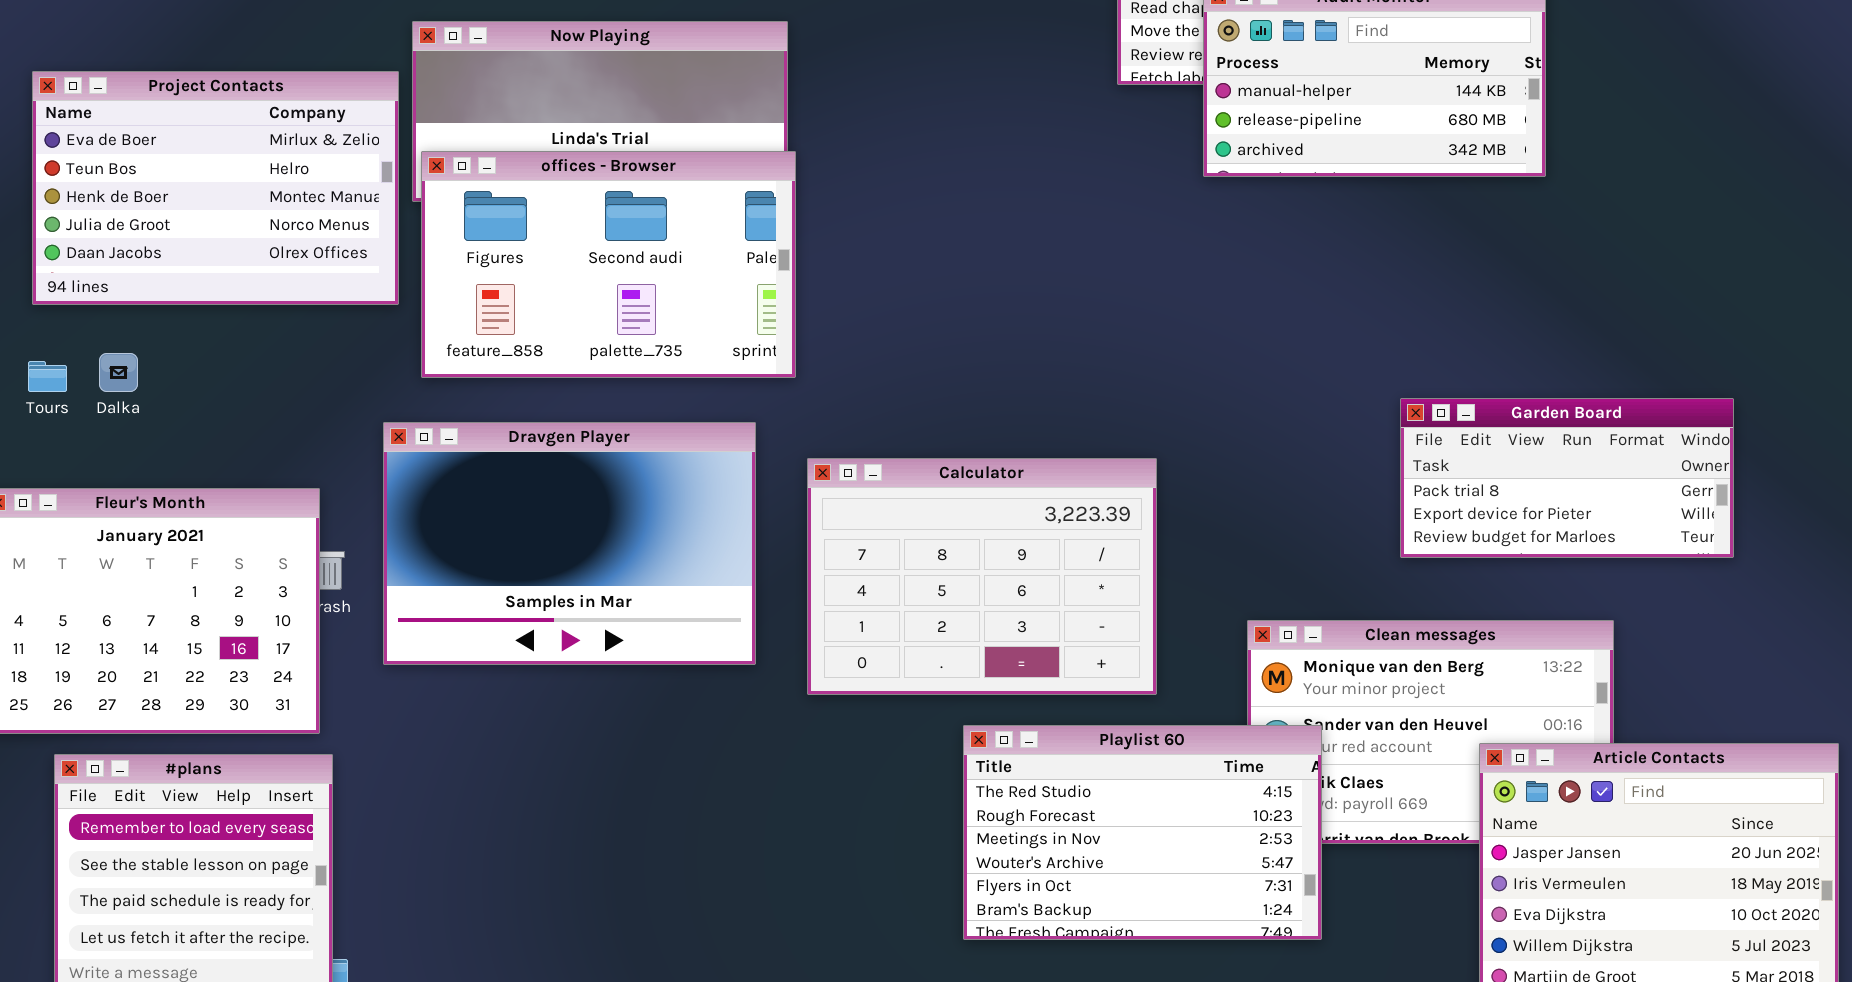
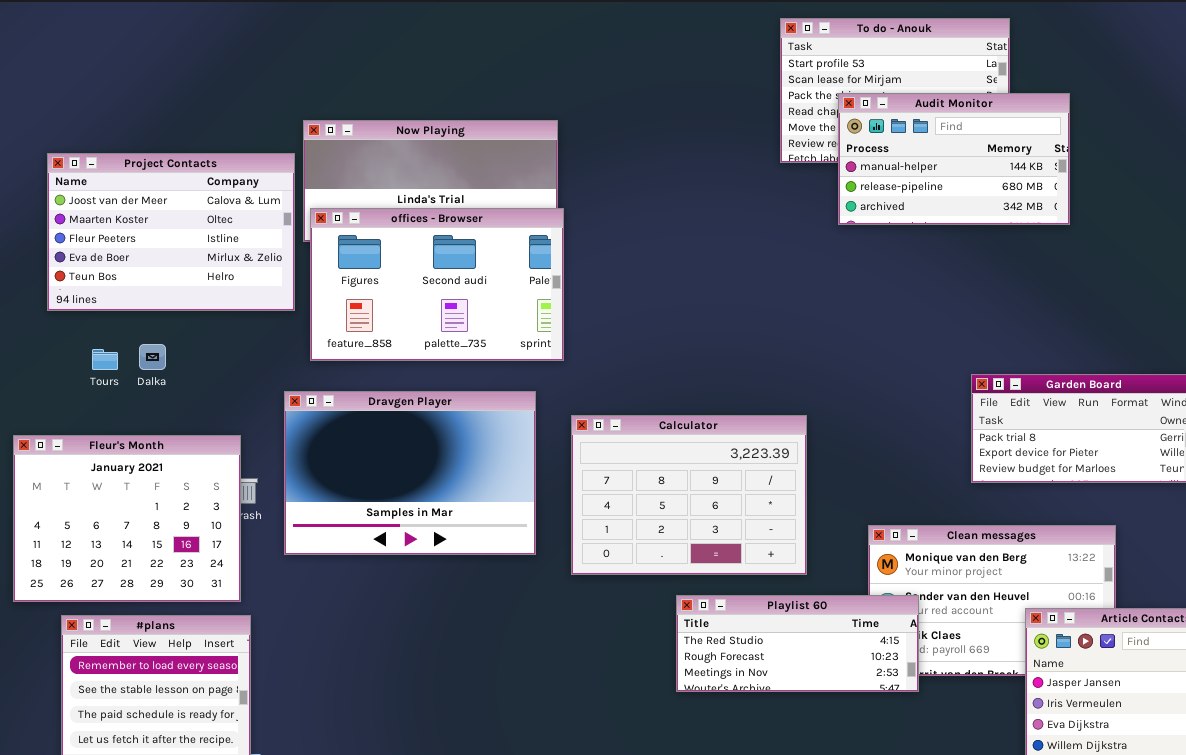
Project Contacts: [32,71,399,305] -> [47,153,295,311], scrolled up 3 rows
Dalka: [99,353,138,392] -> [139,344,166,370], moved
Tours: [28,361,67,392] -> [92,349,118,370], moved
Playlist 60: [963,725,1322,940] -> [676,595,919,692], resized

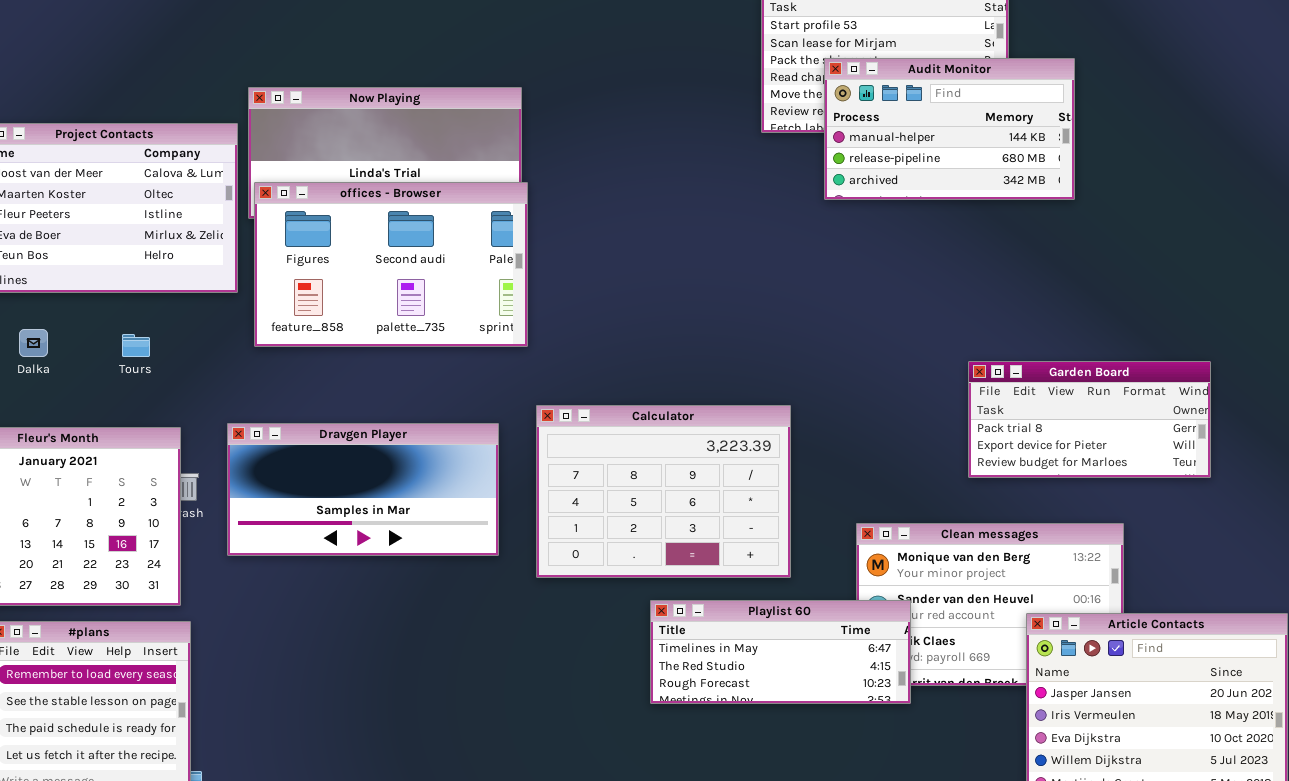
Dalka: [139,344,166,370] -> [19,329,48,357], moved
Tours: [92,349,118,370] -> [122,334,150,357], moved
Dravgen Player: [284,391,536,555] -> [227,423,499,556], resized
Playlist 60: [676,595,919,692] -> [650,600,911,704], scrolled up 1 row

